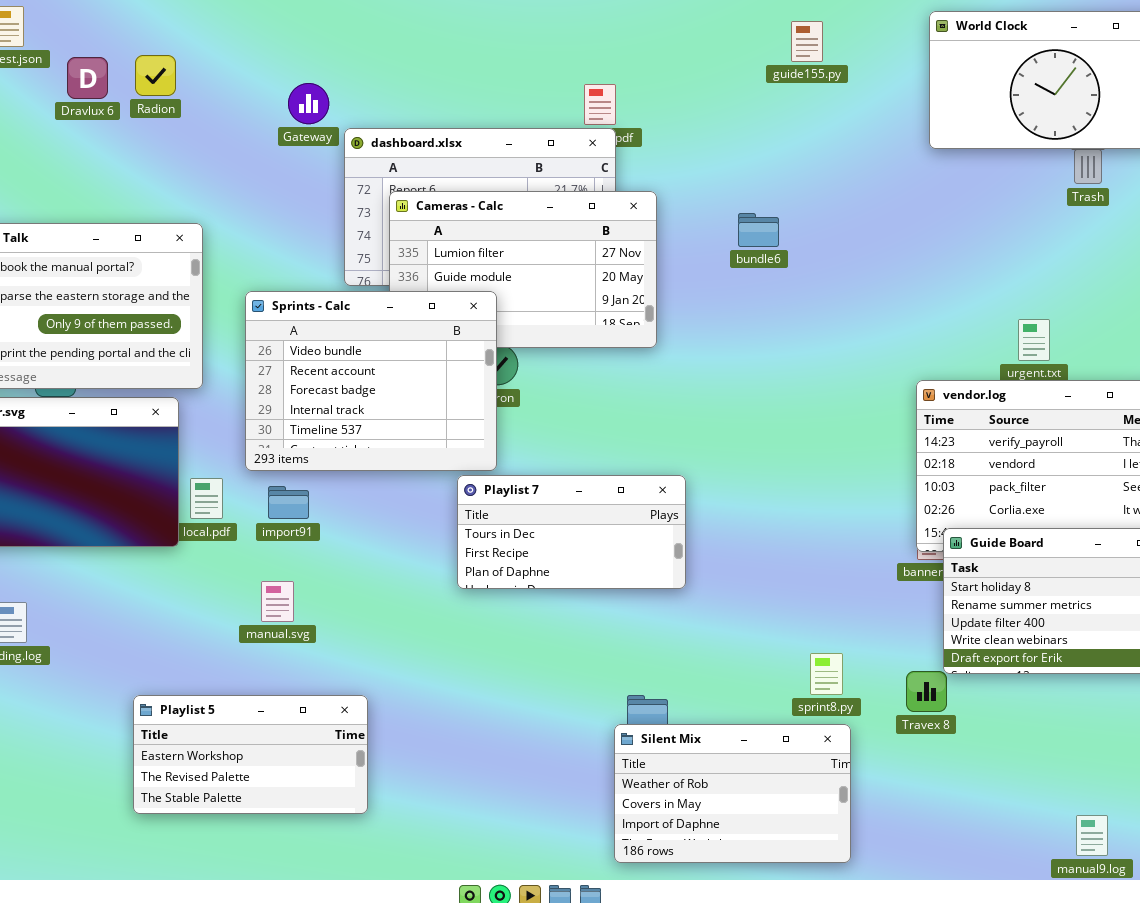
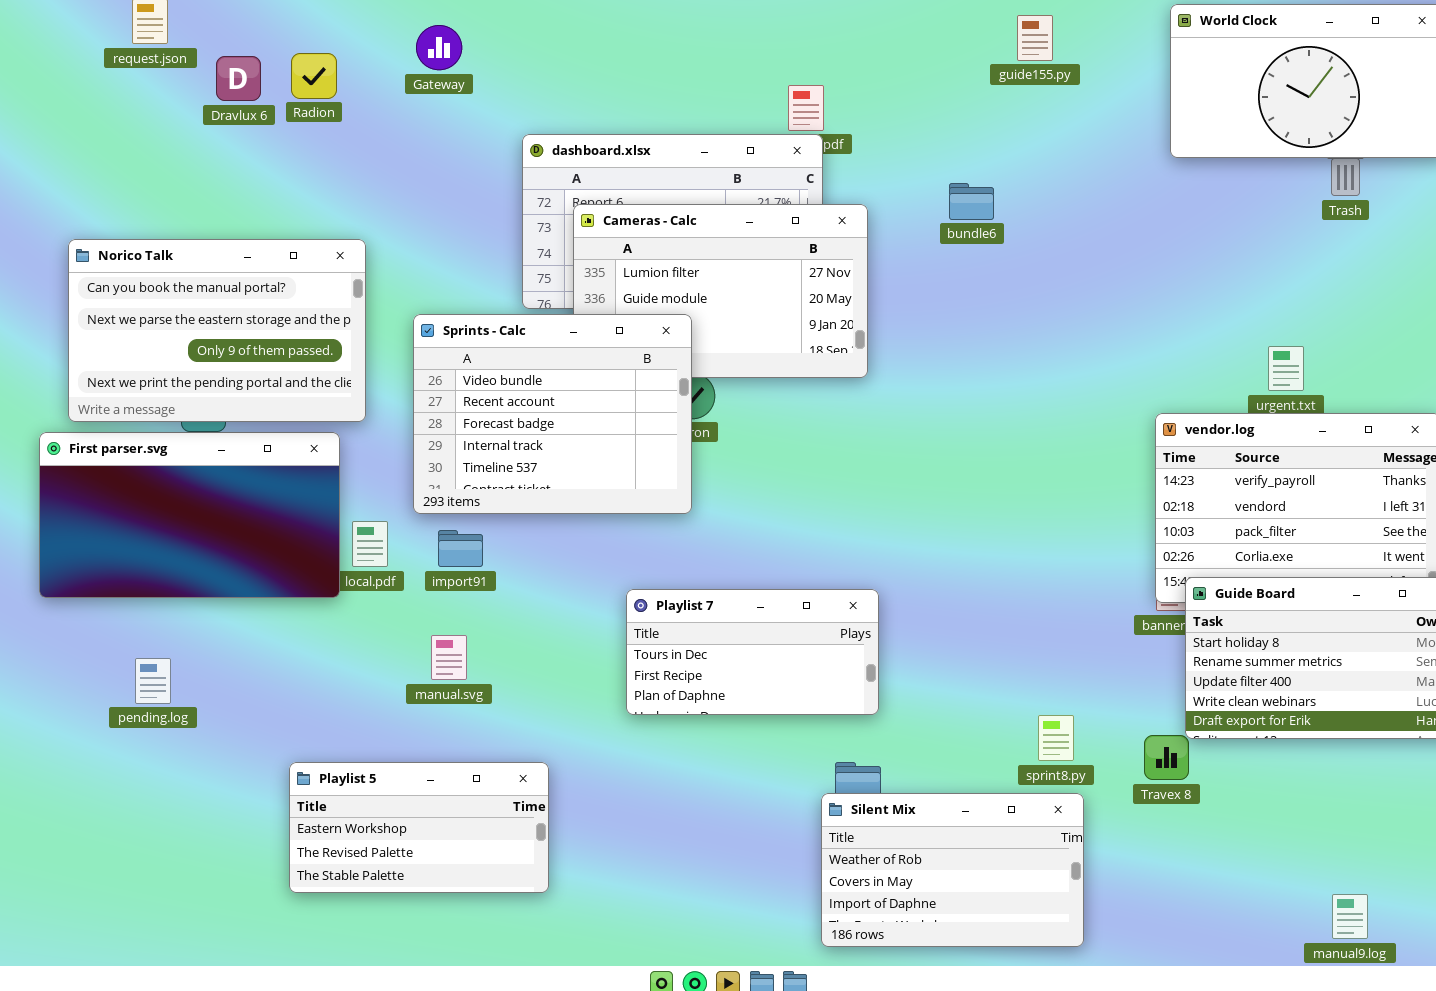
Gateway: [288,83,329,124] -> [416,25,462,70], moved
bundle6: [738,213,779,247] -> [949,183,994,220], moved
Playlist 7: [457,475,686,589] -> [626,589,879,715], moved

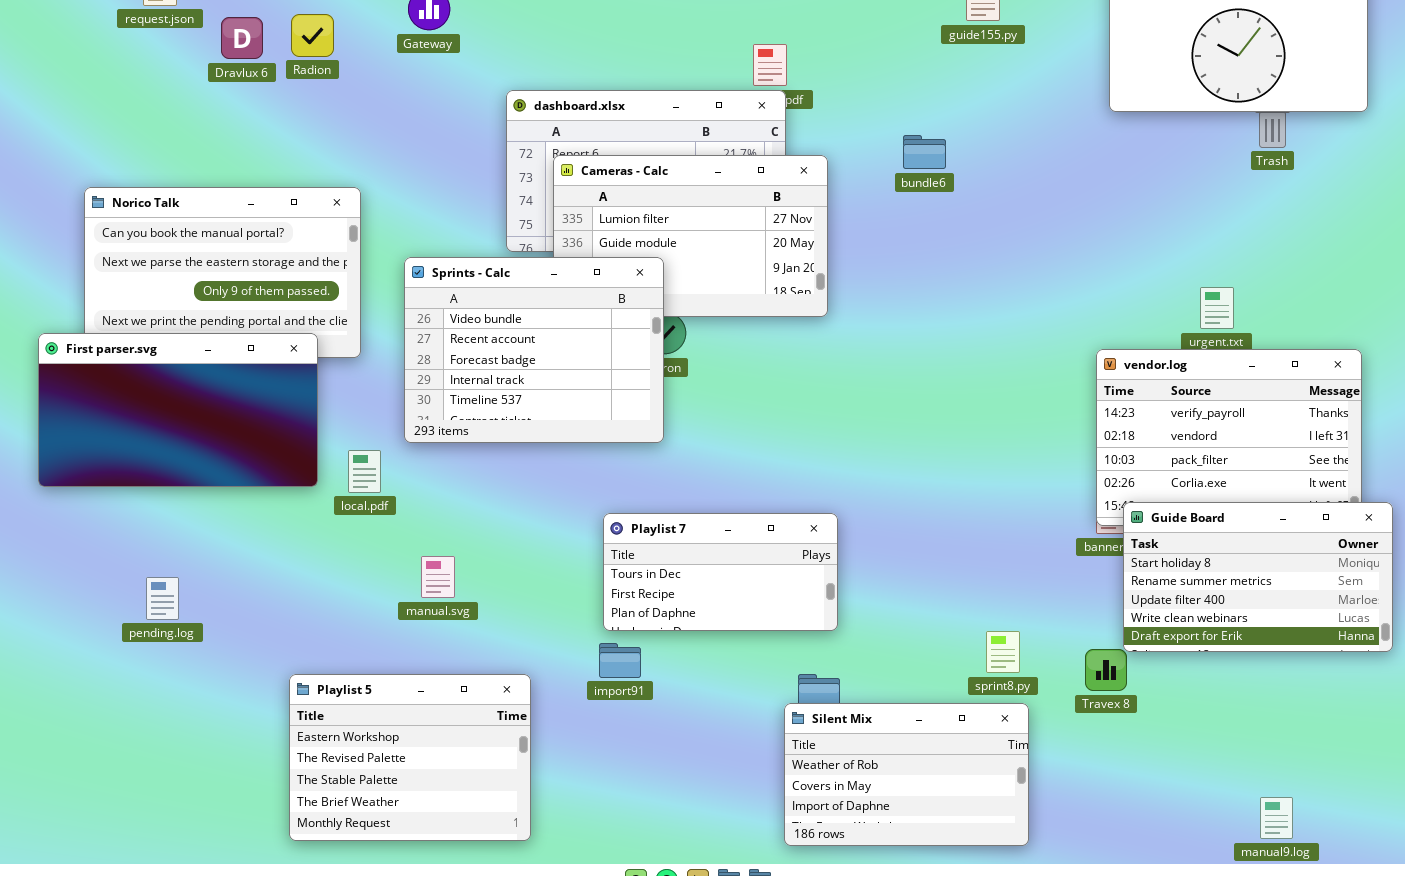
First parser.svg: [39,432,340,598] -> [38,333,318,487], moved
import91: [438,530,483,567] -> [599,643,641,678], moved
Playlist 5: [289,762,549,893] -> [289,674,531,841], resized

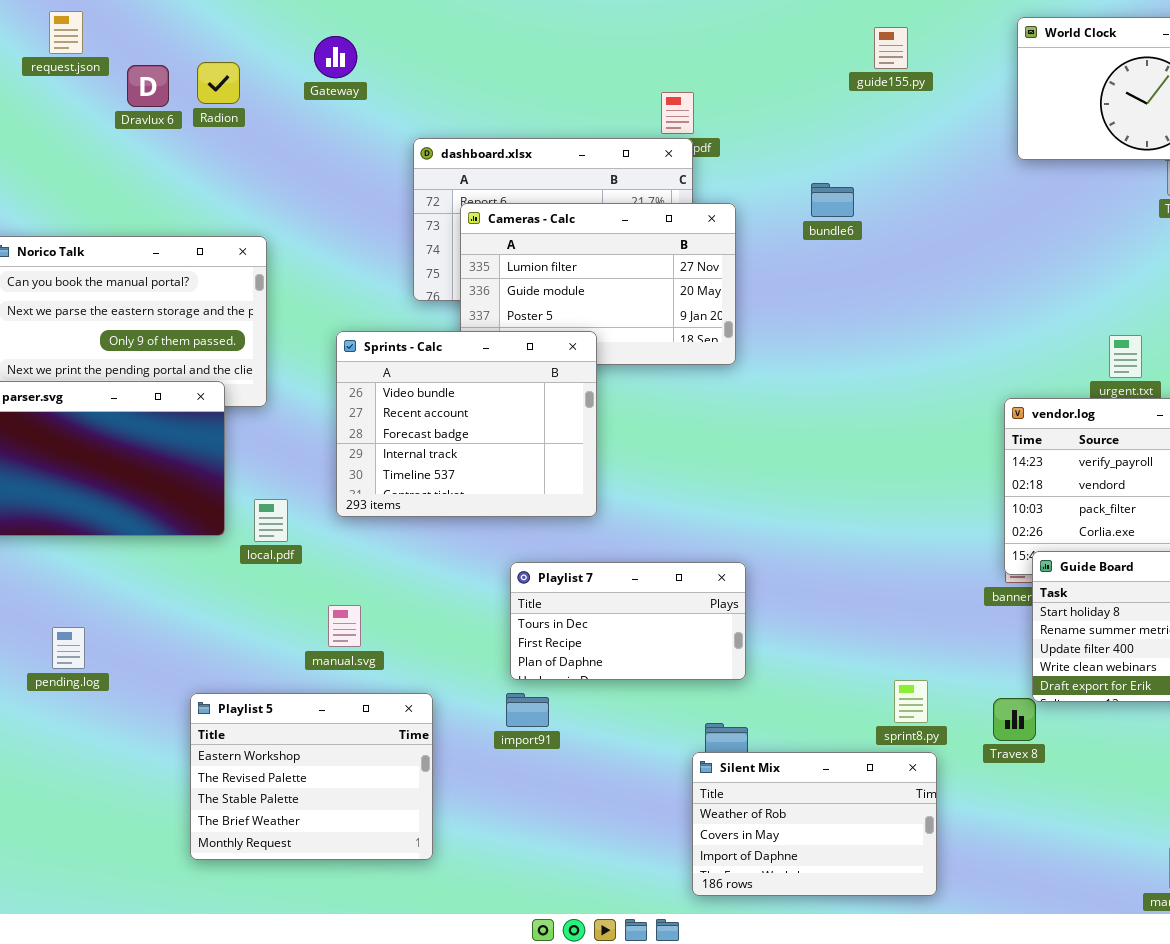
Sprints - Calc: [404,257,664,443] -> [336,331,597,517], moved
Playlist 5: [289,674,531,841] -> [190,693,433,860], moved

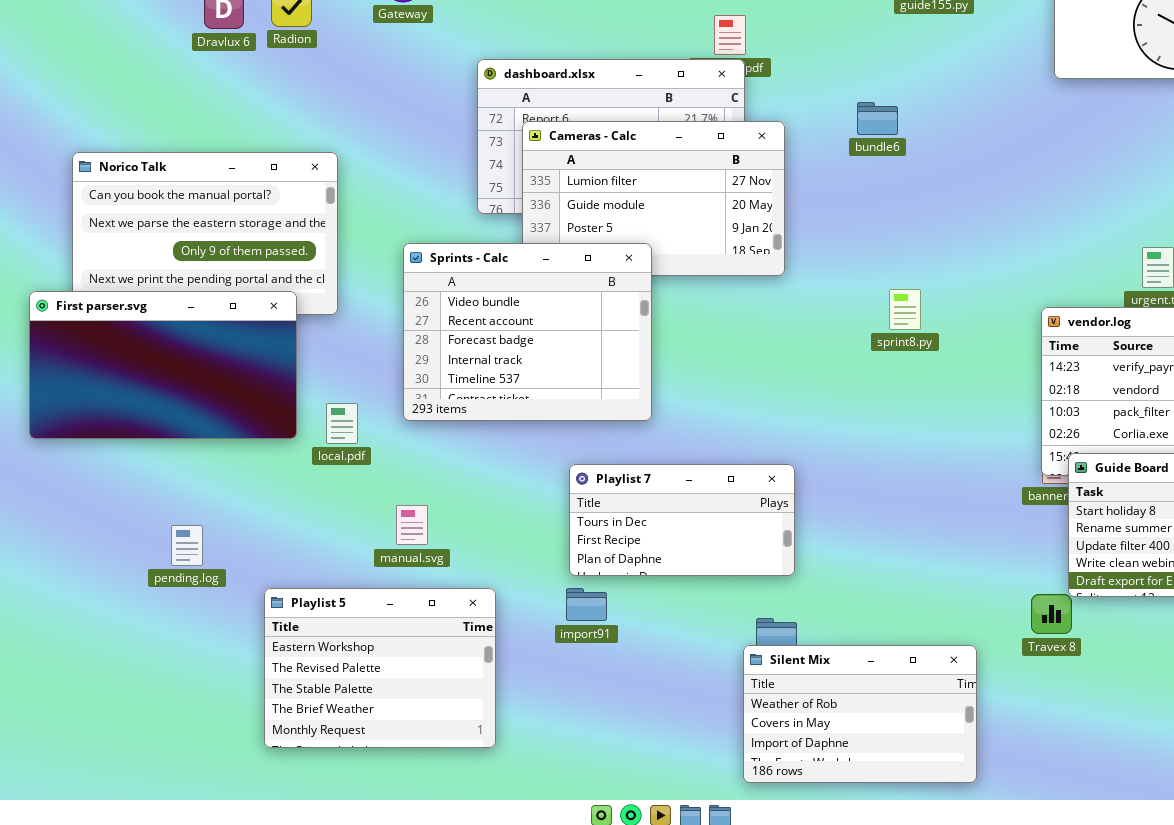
pending.log: [52,627,85,669] -> [171,525,203,566], moved
sprint8.py: [894,680,928,723] -> [889,289,921,330], moved

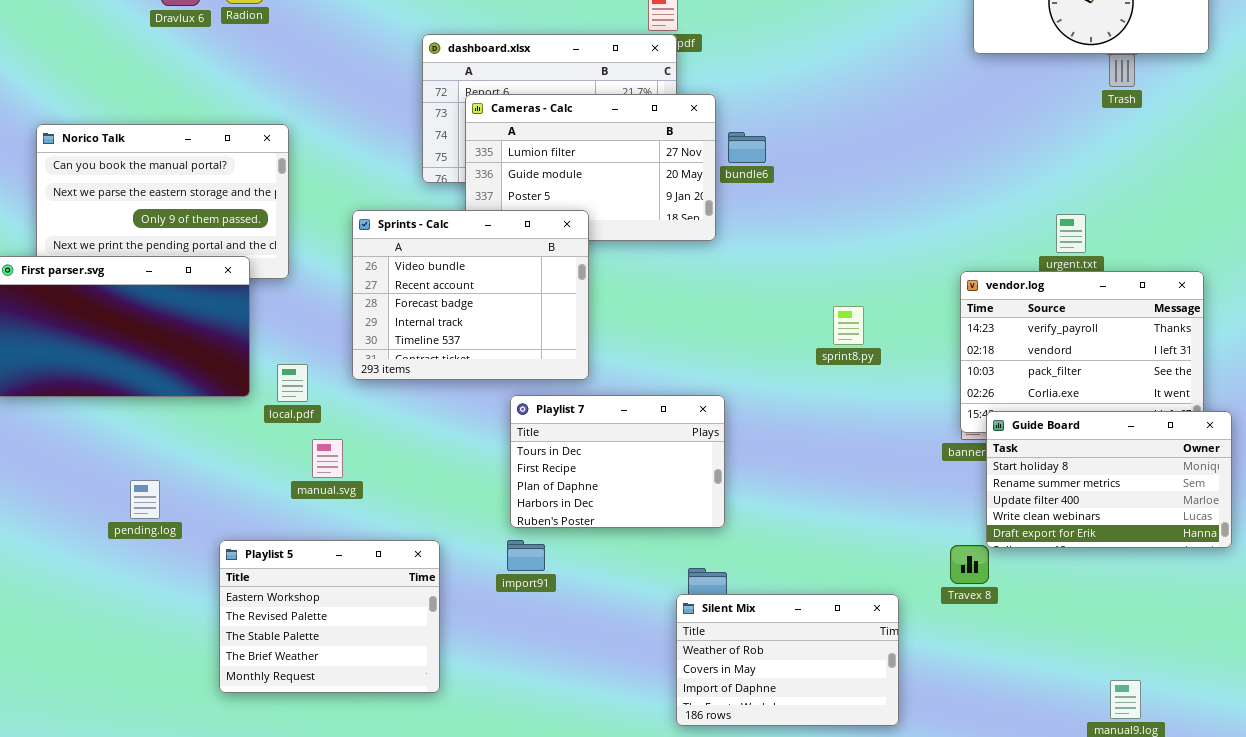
bundle6: [857,102,898,135] -> [728,132,766,163], moved
sprint8.py: [889,289,921,330] -> [833,306,864,345], moved
Playlist 7: [569,464,795,576] -> [510,395,725,528], resized
manual.svg: [396,505,428,545] -> [312,439,343,478], moved

